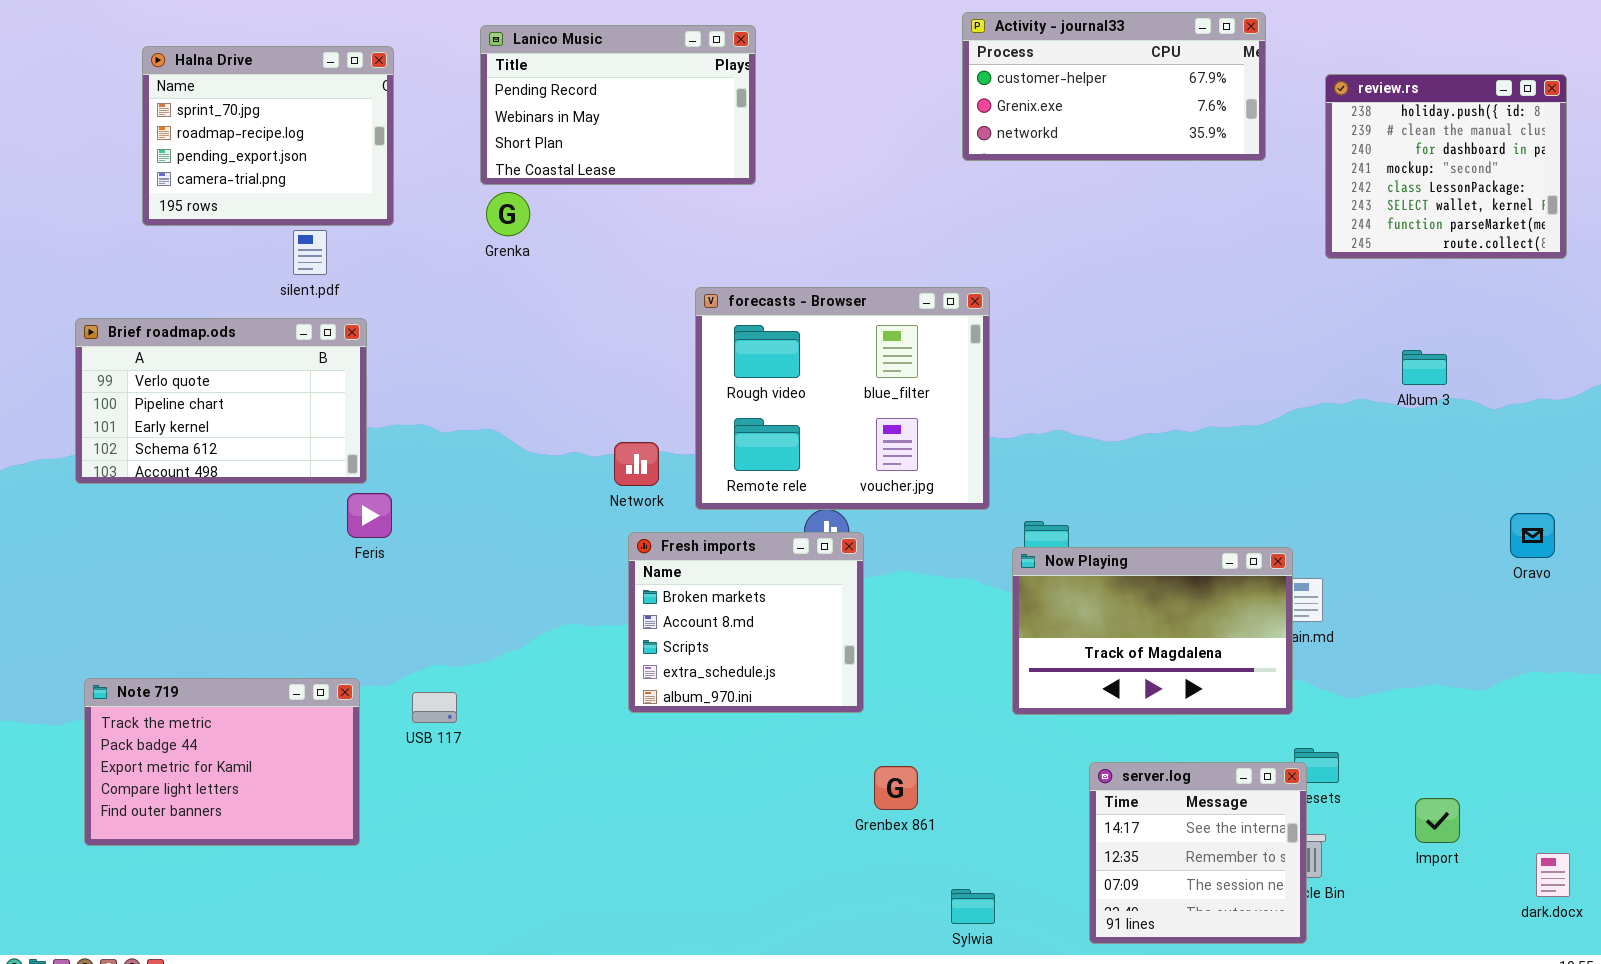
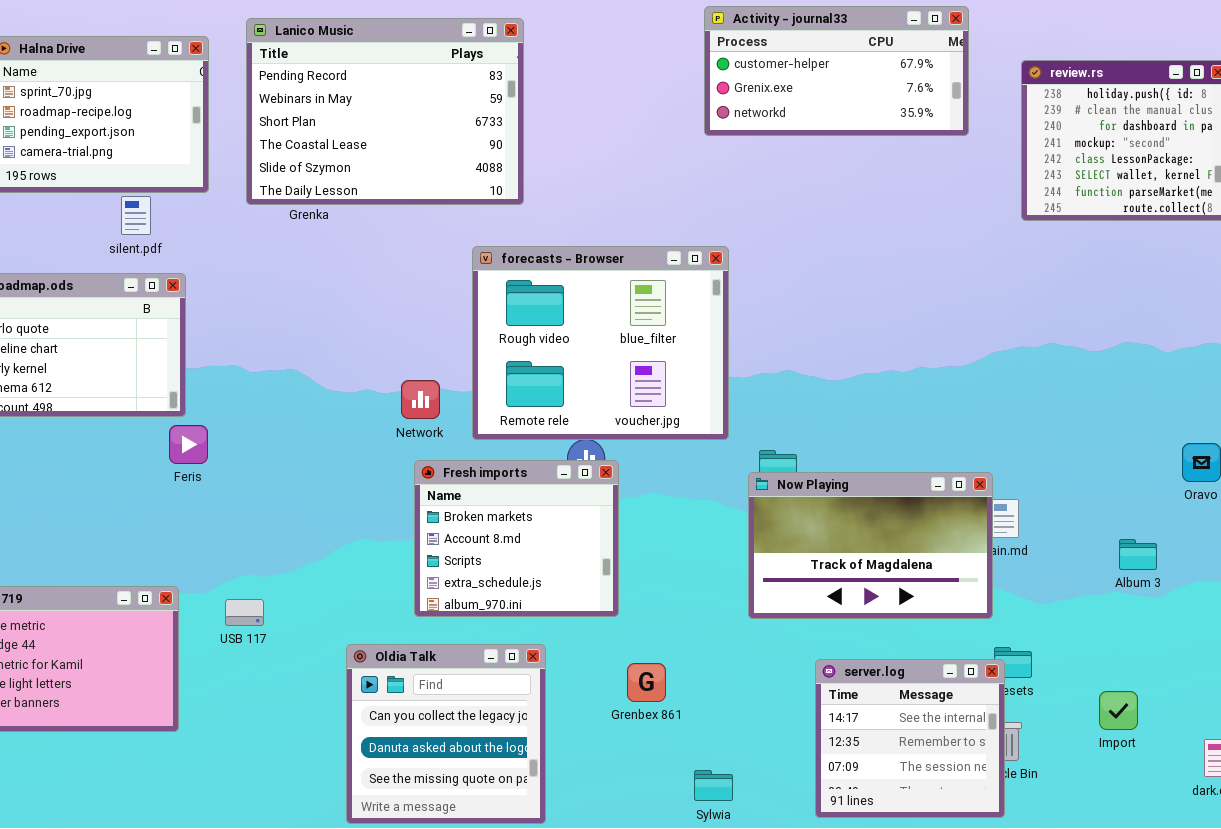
Lanico Music: [480,25,756,185] -> [246,18,524,205], resized
Album 3: [1402,350,1447,385] -> [1119,539,1157,570], moved
Oldia Talk: none -> [346,644,546,824], opened

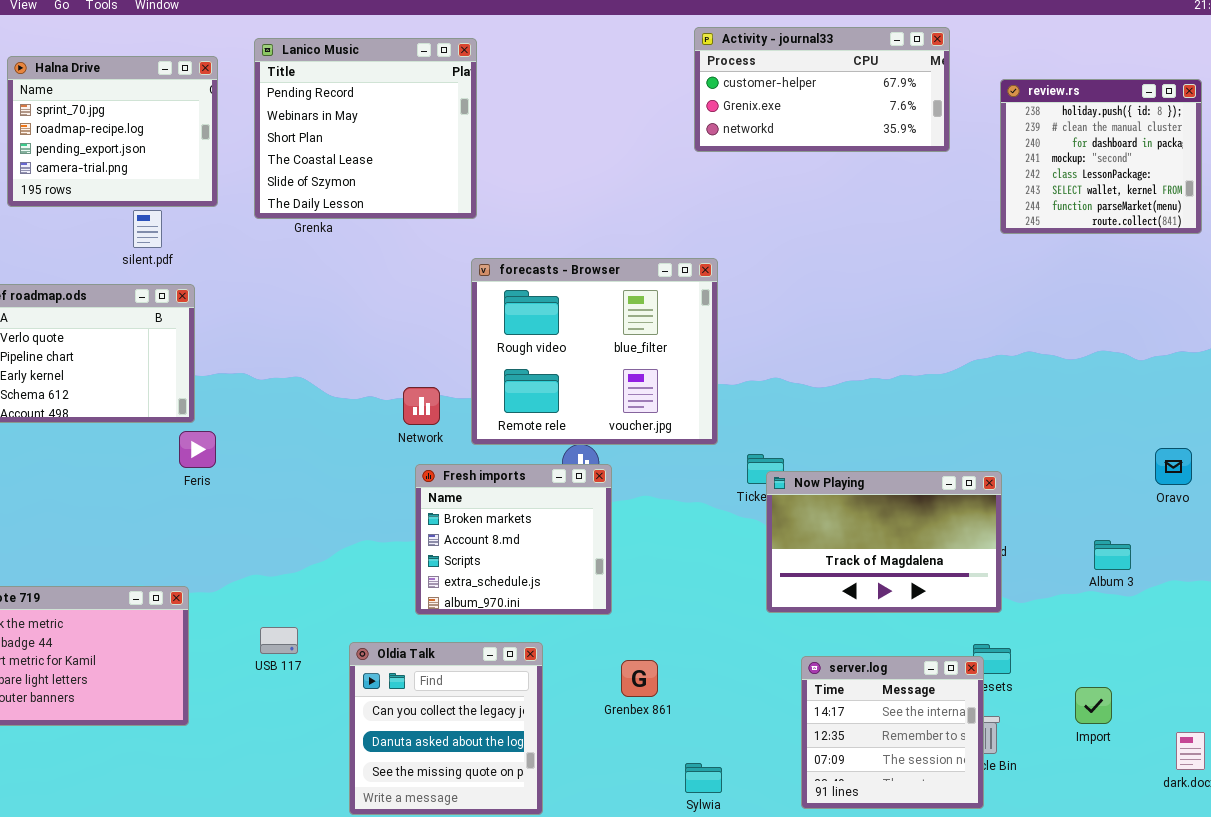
Lanico Music: [246,18,524,205] -> [254,38,477,219], resized
Now Playing: [748,472,993,619] -> [766,471,1002,613], moved
USB 117: [225,599,264,626] -> [260,627,298,654], moved

